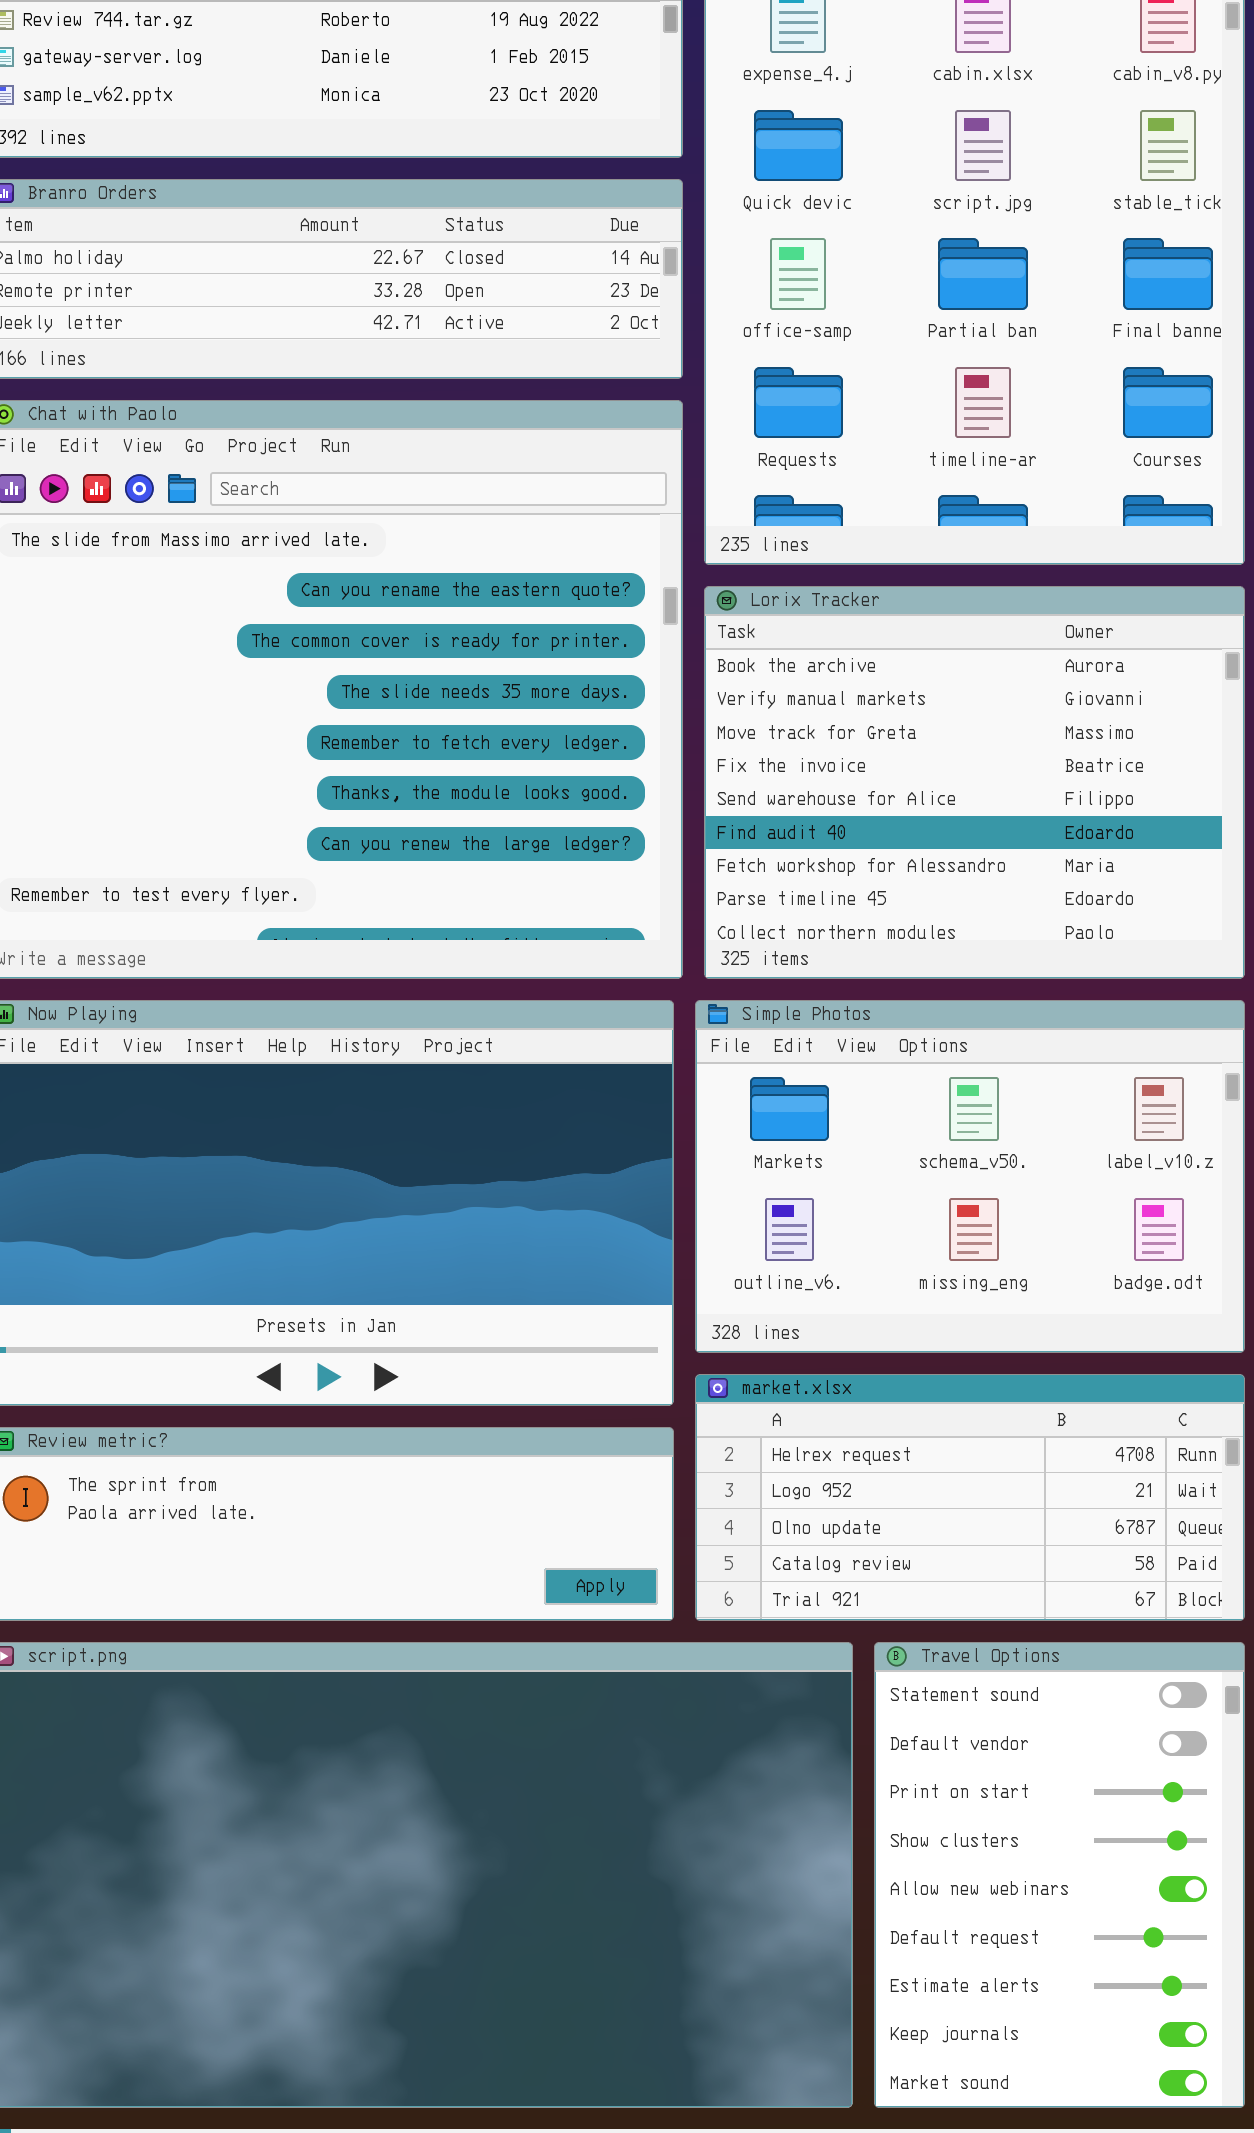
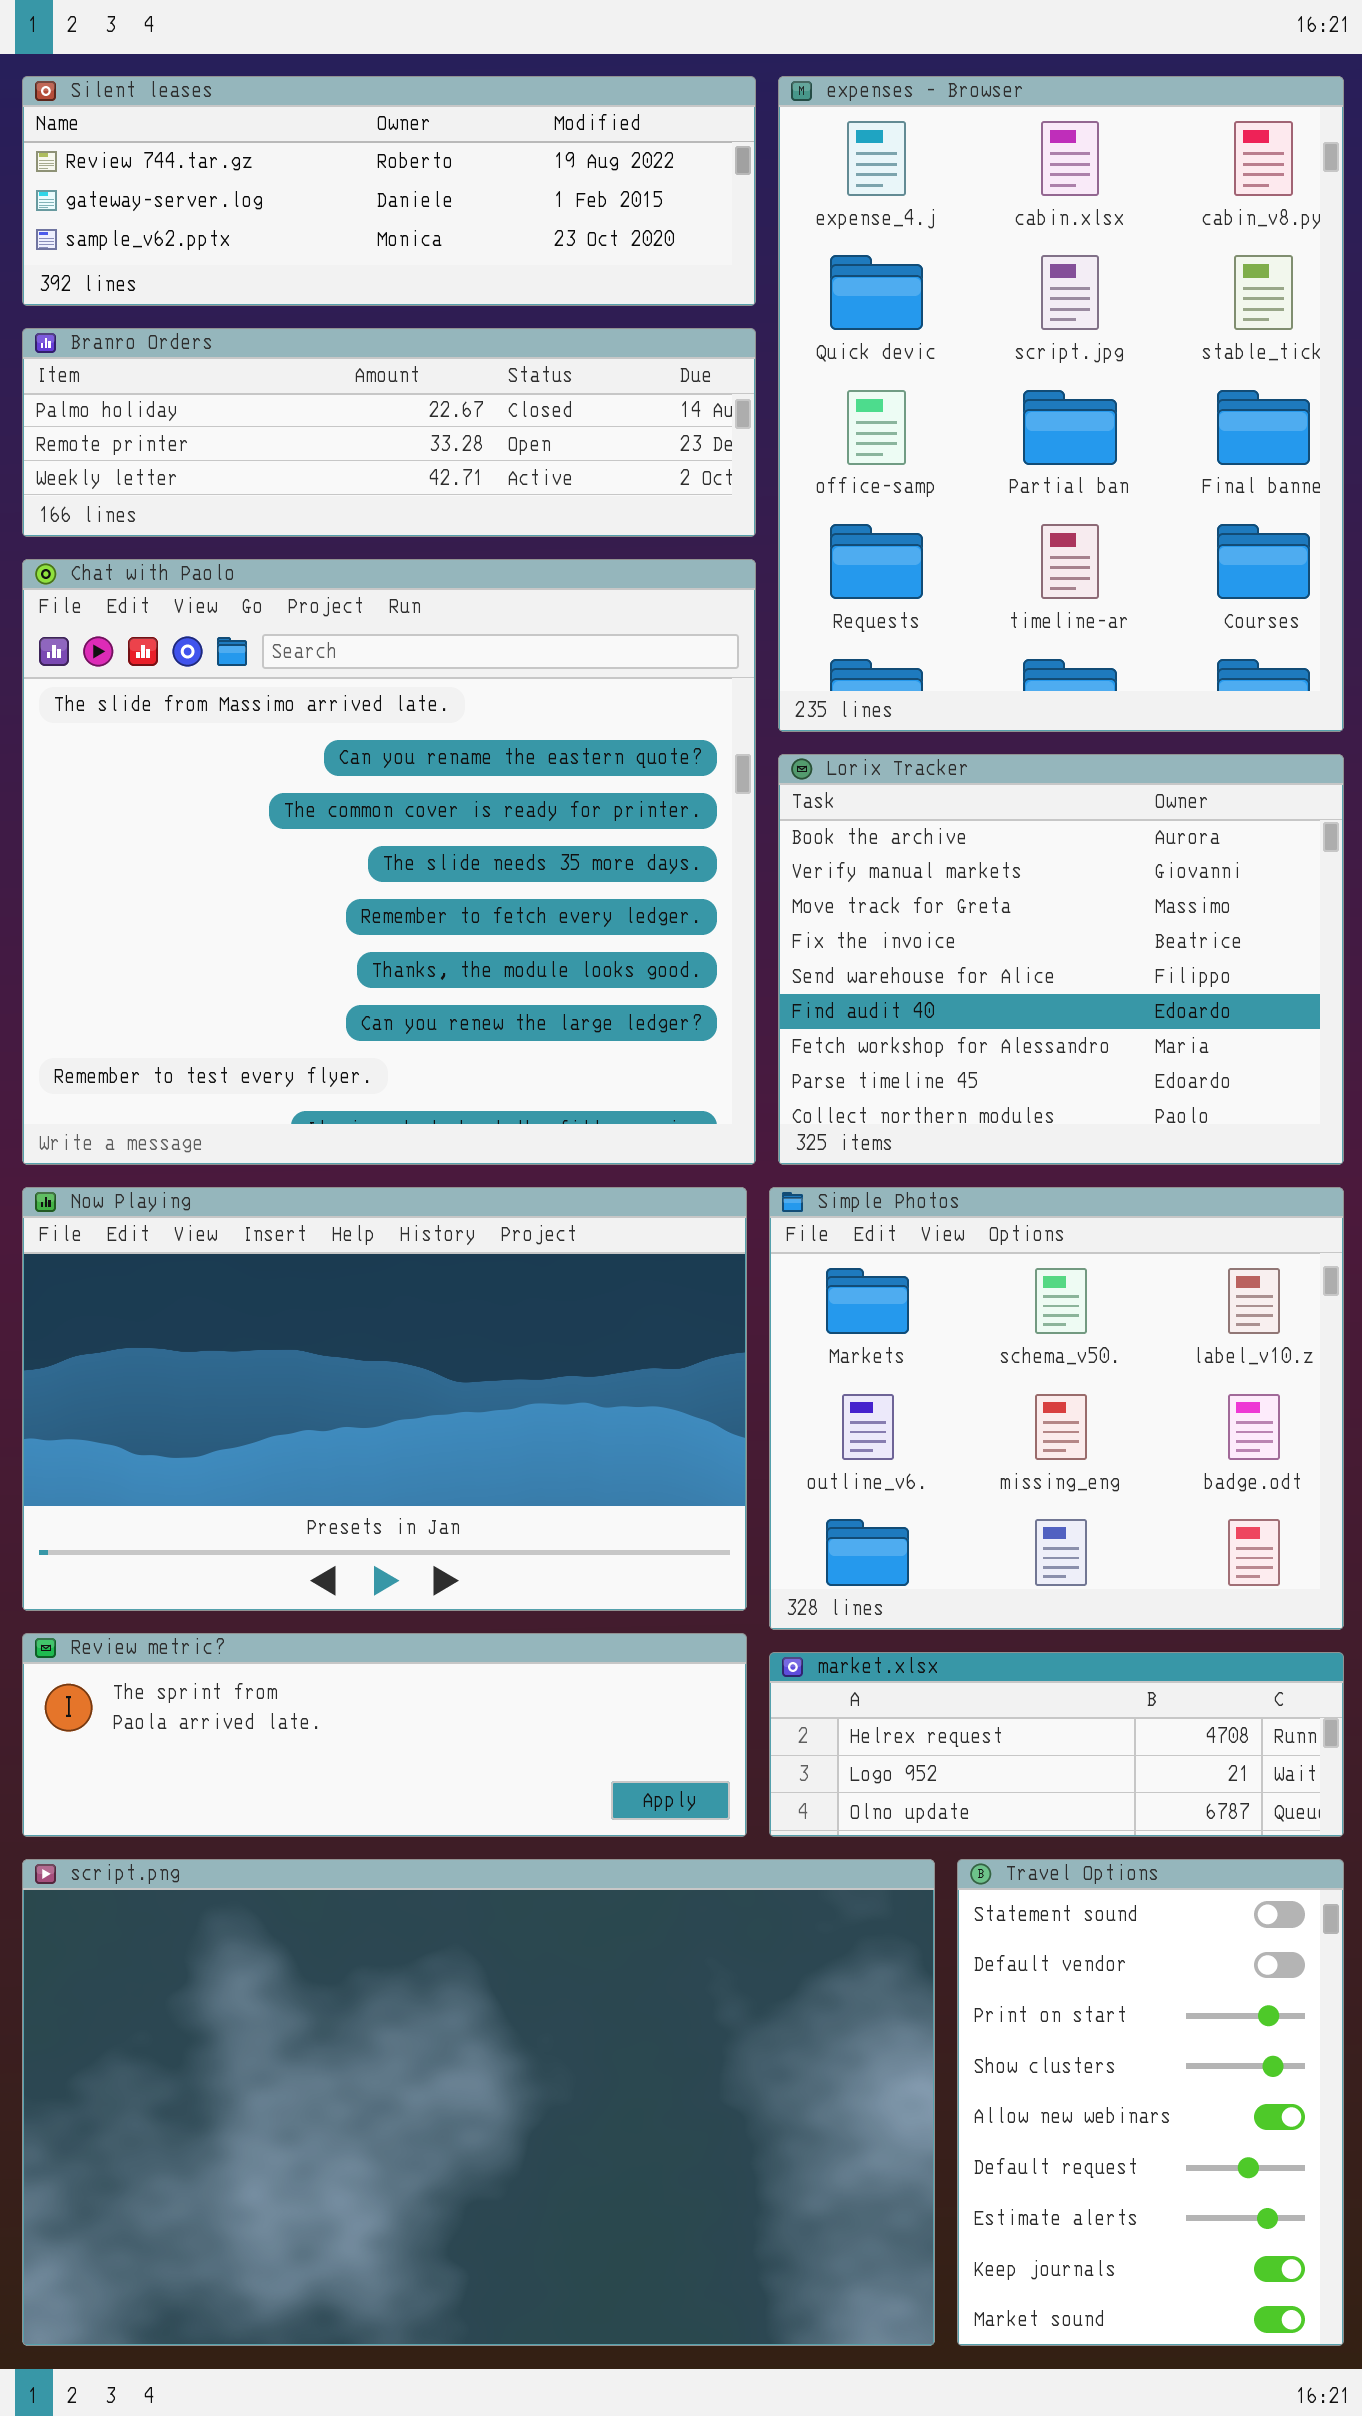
Simple Photos: [695,1000,1245,1353] -> [769,1187,1344,1630], resized
market.xlsx: [695,1374,1245,1621] -> [769,1652,1344,1837], resized

